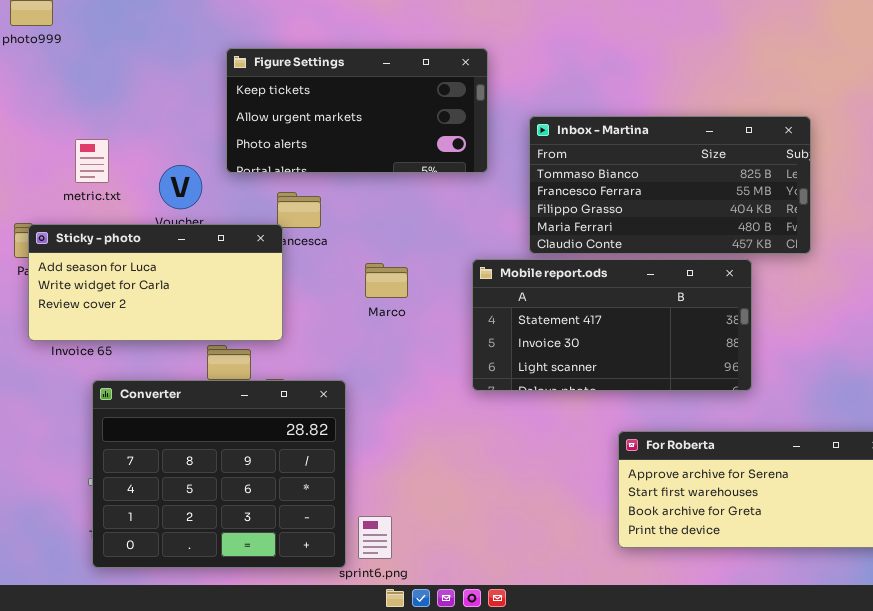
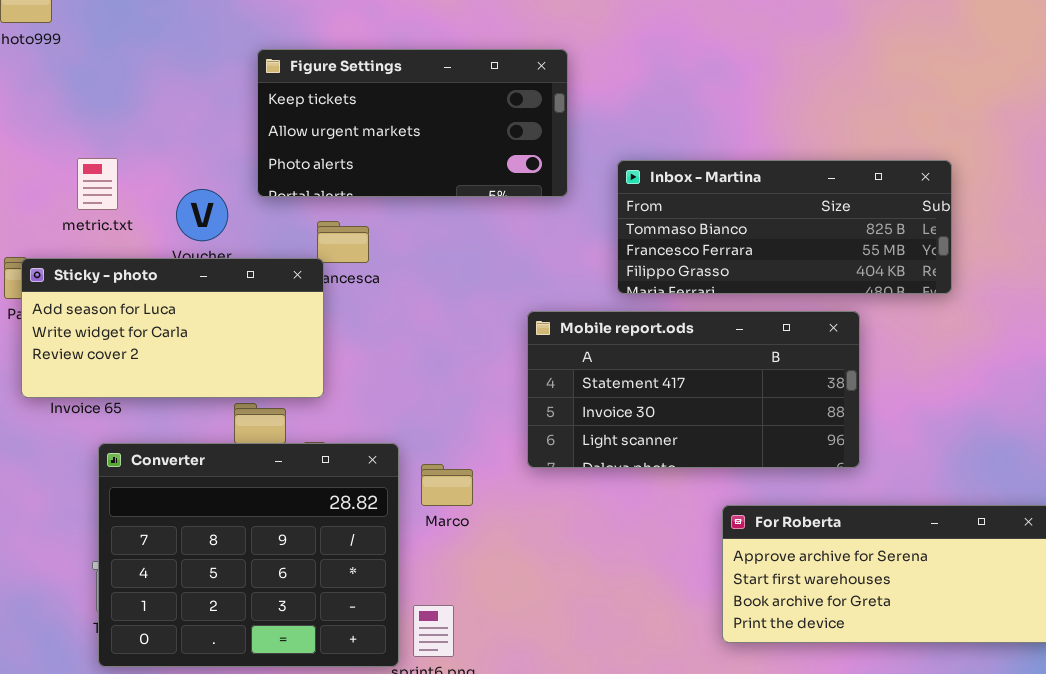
Inbox - Martina: [529,116,811,254] -> [617,160,952,294], resized
Mobile report.ods: [472,259,752,391] -> [527,311,860,468], moved
Marco: [365,263,408,298] -> [421,464,473,506], moved

